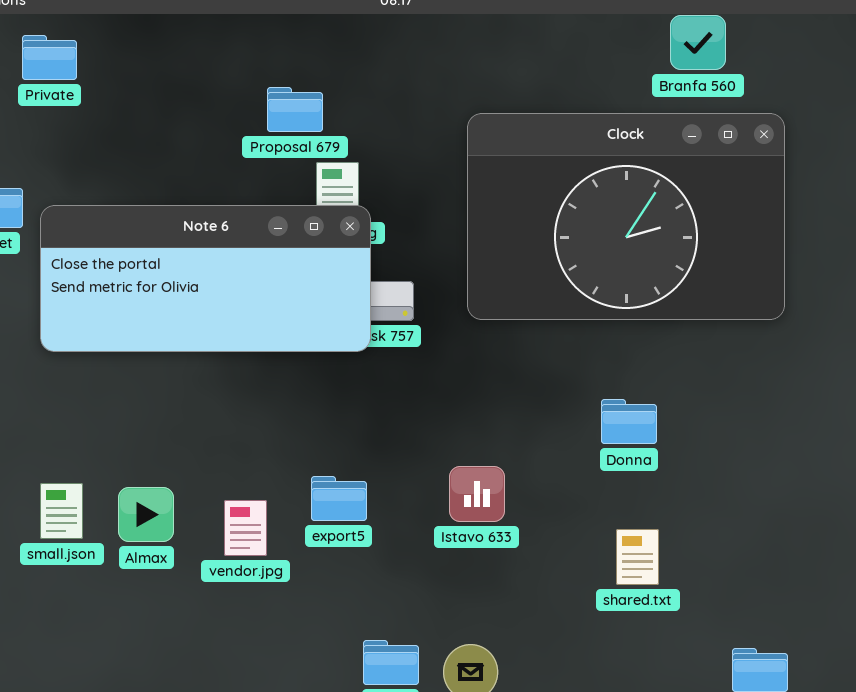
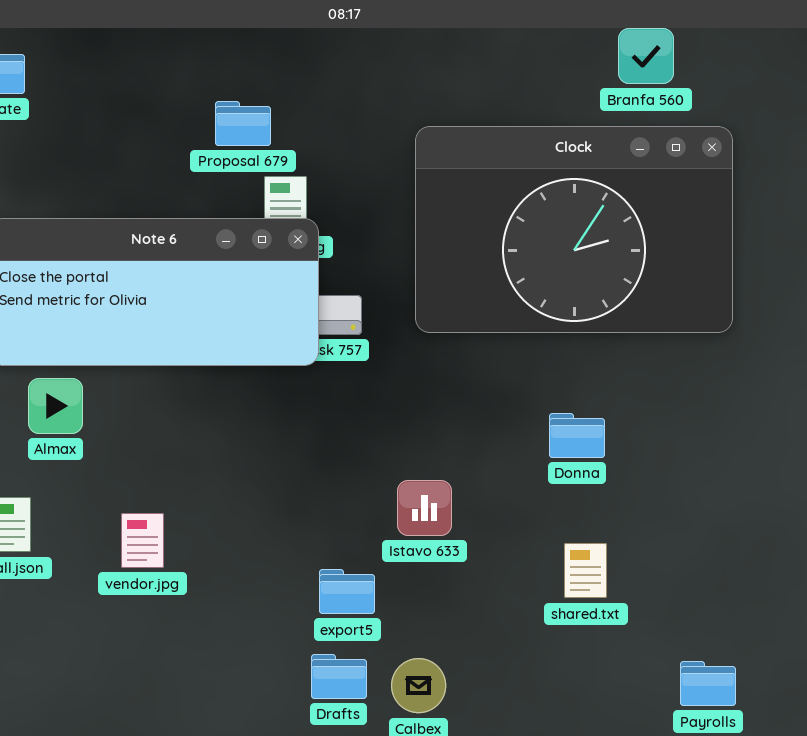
export5: [311,476,367,521] -> [319,569,375,614], moved
Almax: [118,487,174,542] -> [28,378,83,434], moved
vendor.jpg: [224,500,267,556] -> [121,513,164,568], moved

